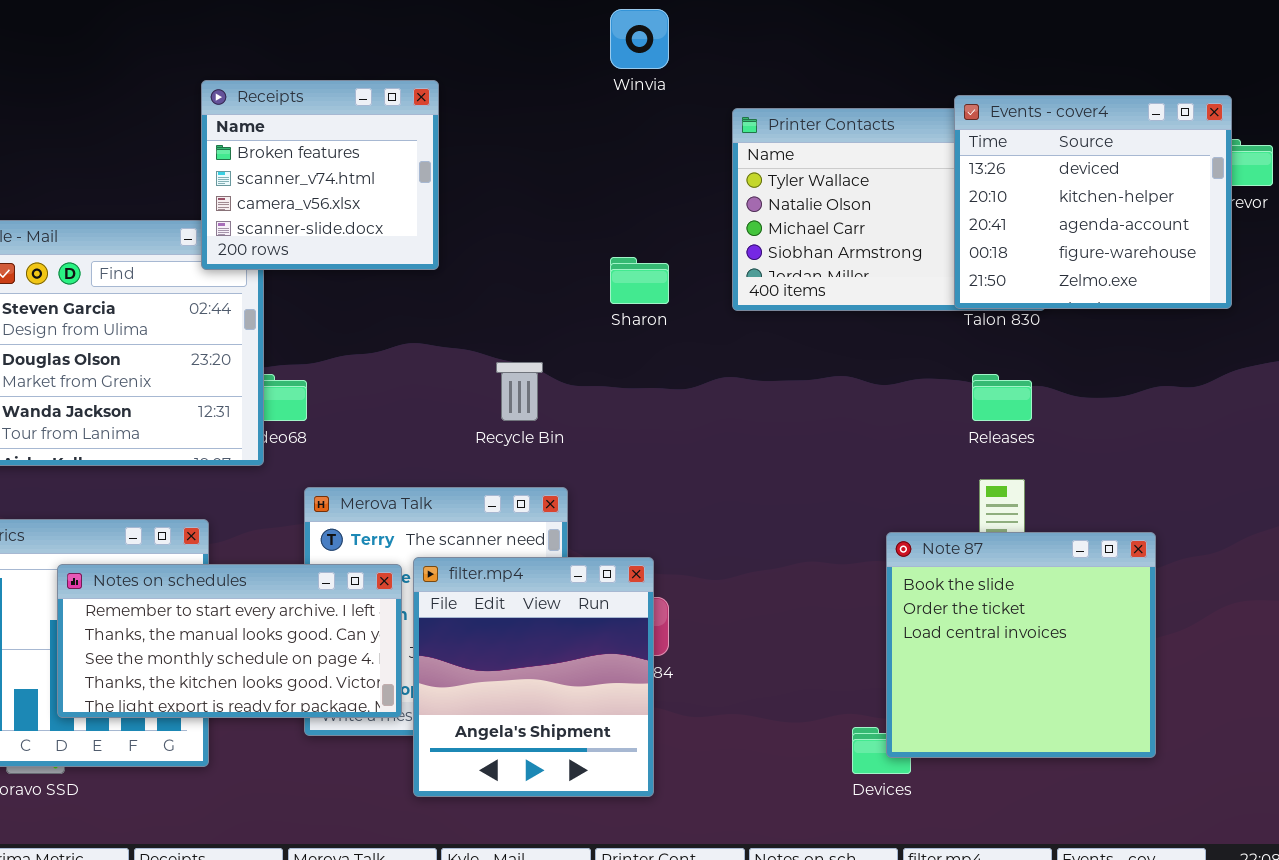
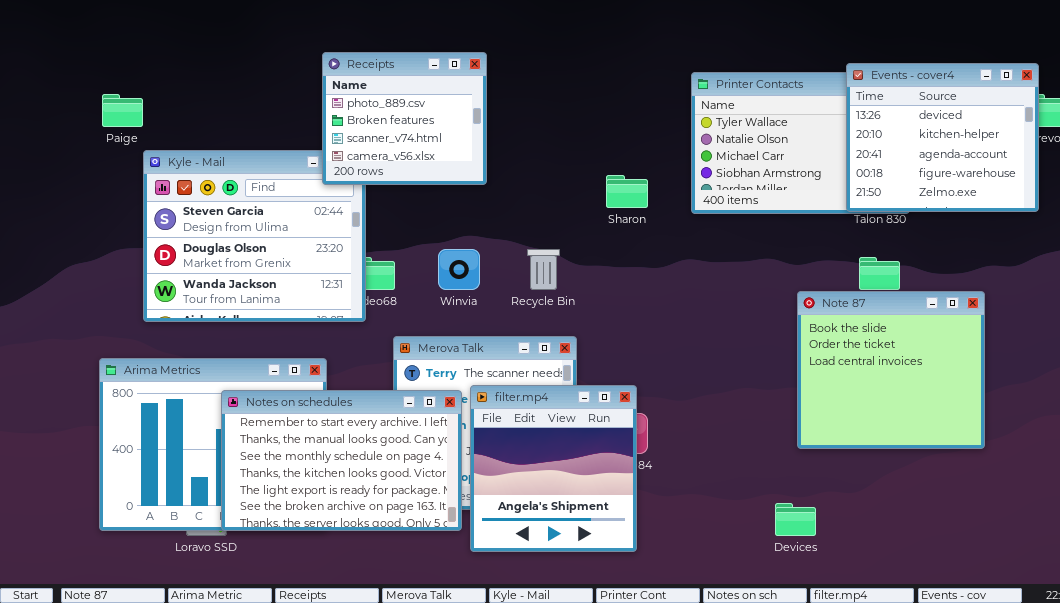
Winvia: [610,9,669,69] -> [438,249,480,290], moved
Receipts: [201,80,439,270] -> [322,52,487,185], scrolled up 1 row
Note 87: [886,532,1156,758] -> [797,291,985,449], moved
Notes on schedules: [57,564,402,718] -> [221,390,462,531], resized

